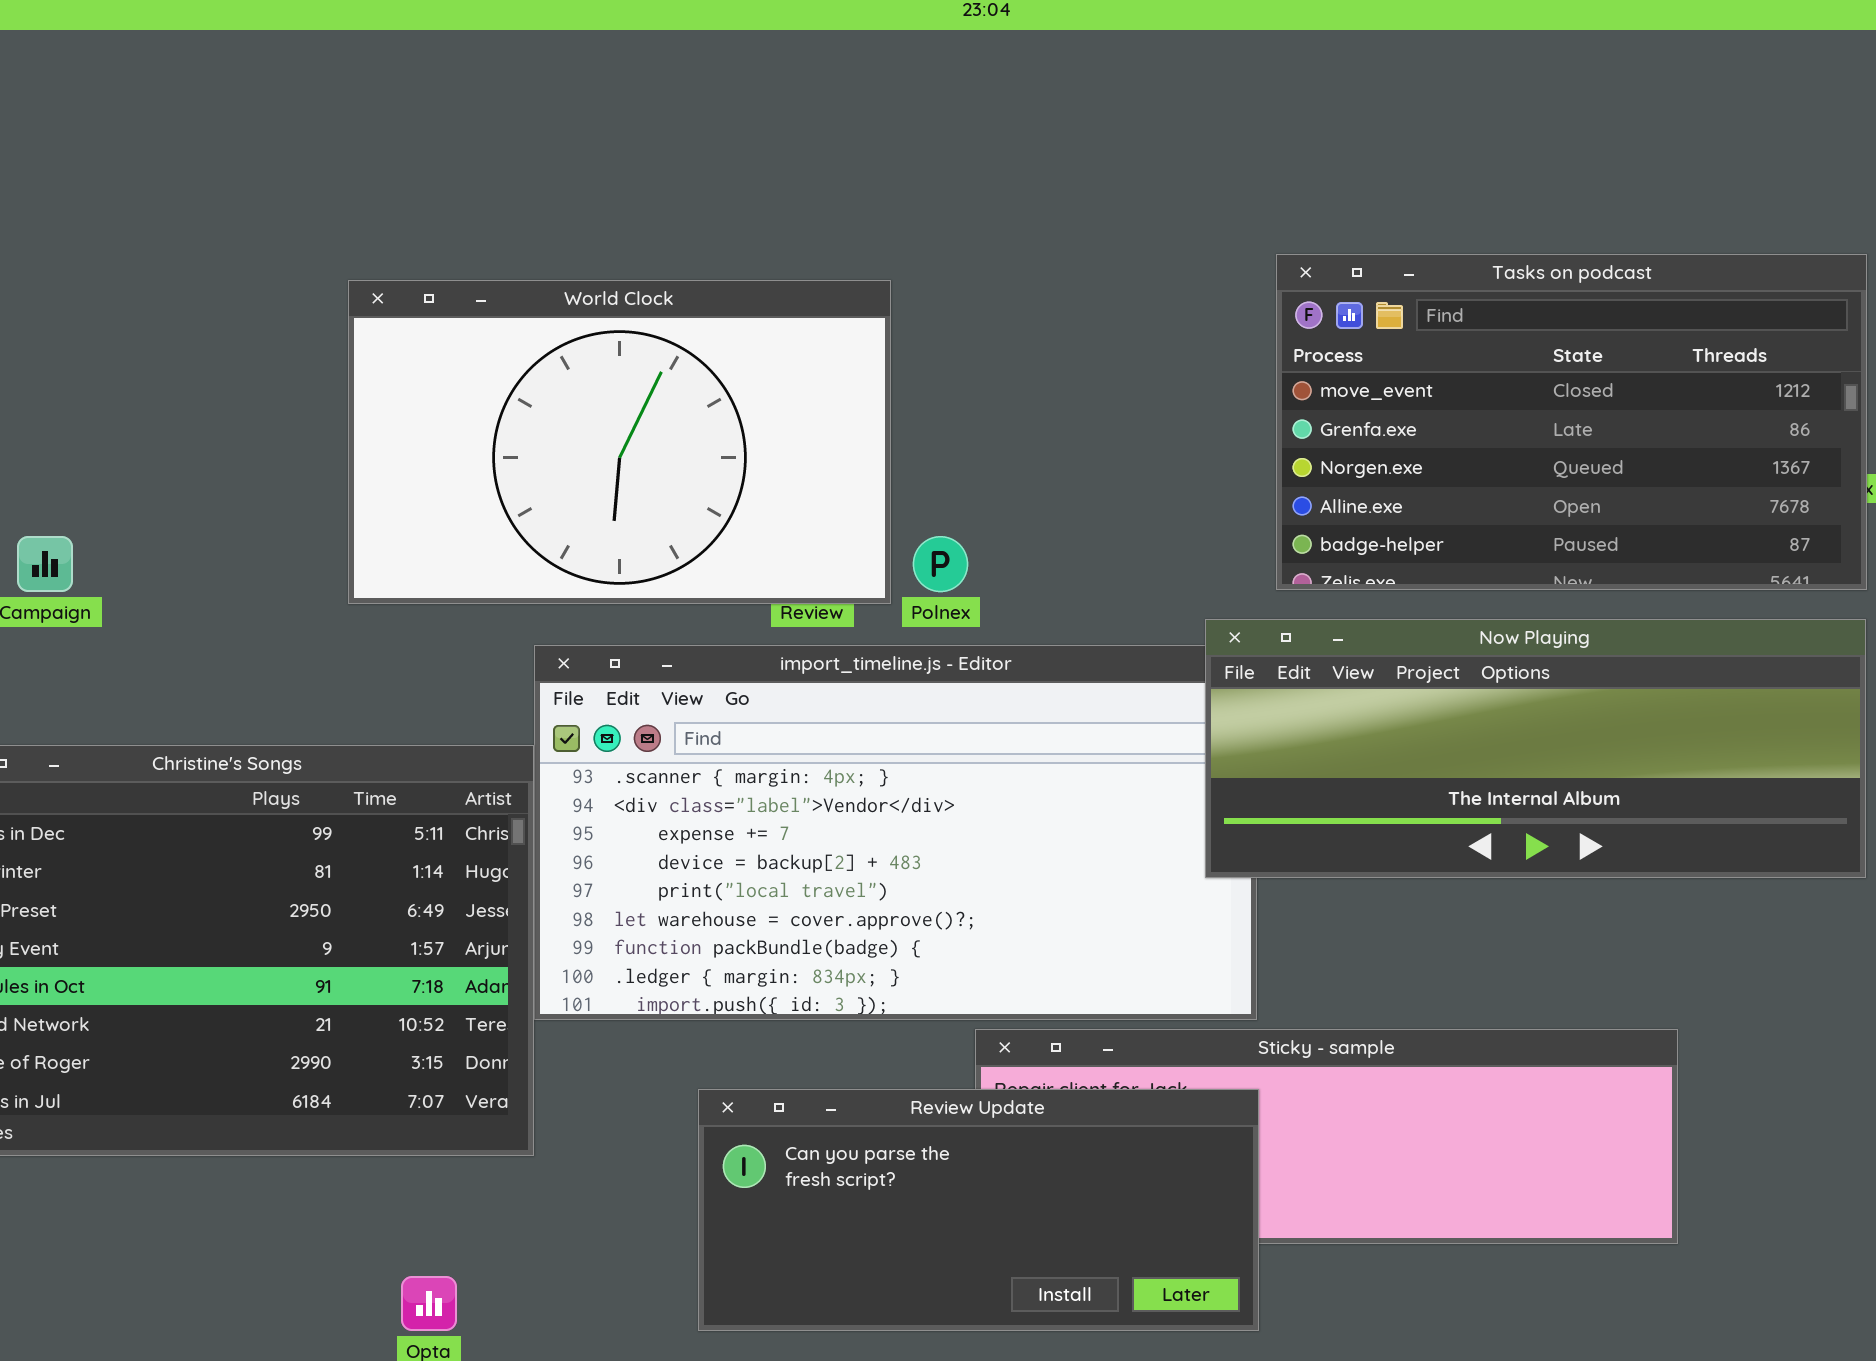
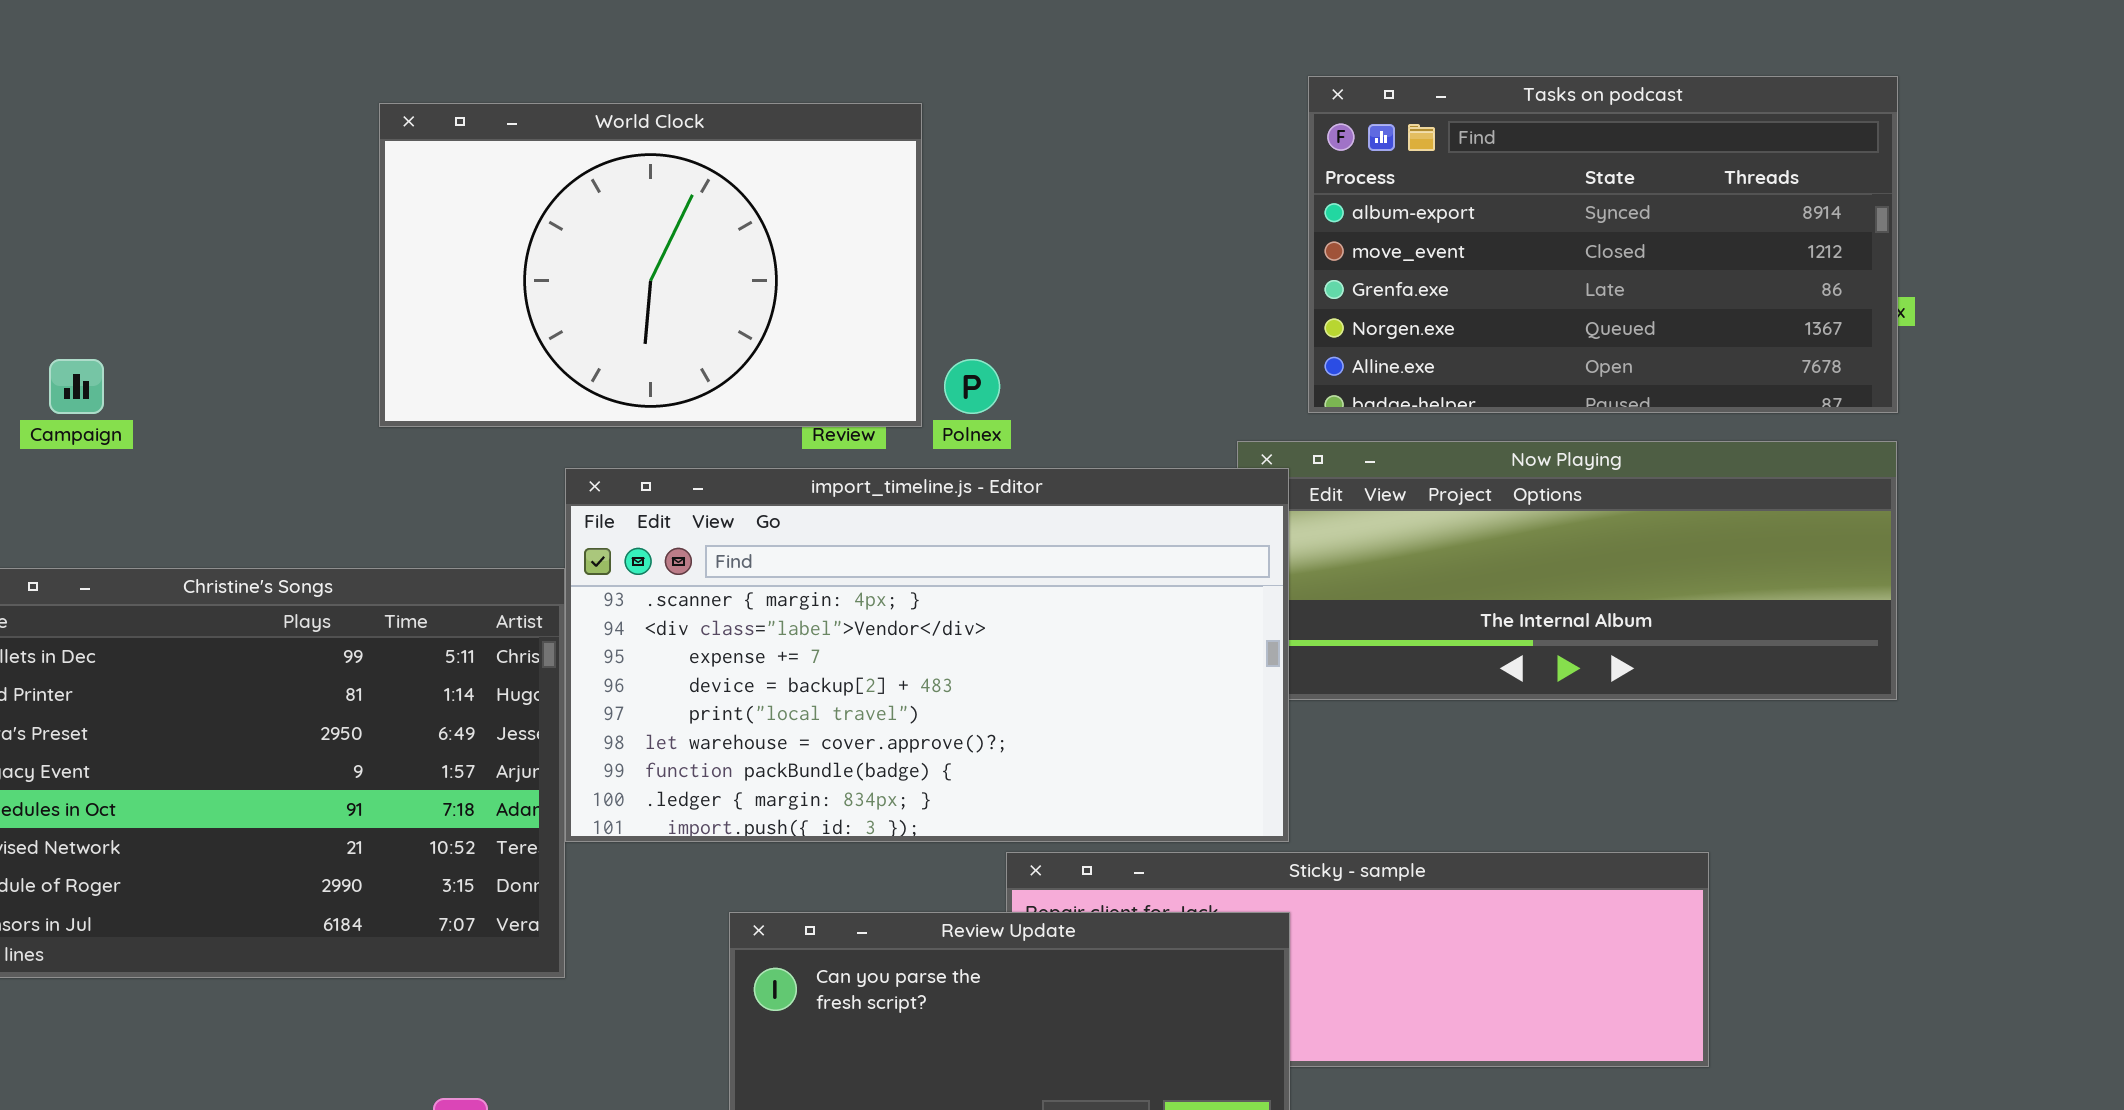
Tasks on podcast: [1276,254,1867,590] -> [1308,76,1898,413], scrolled up 1 row
import_timeline.js - Editor: [534,645,1257,1020] -> [565,468,1289,842], raised

